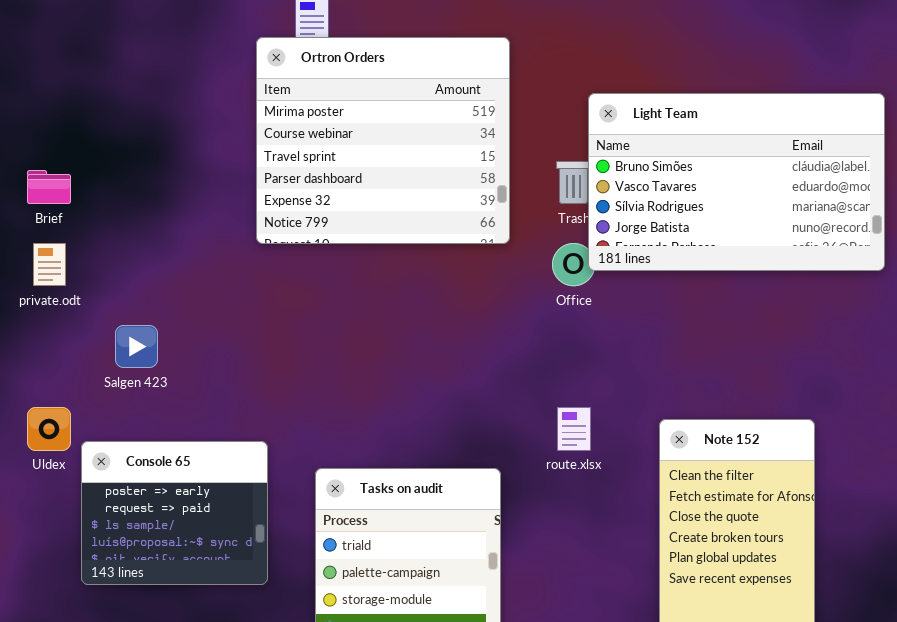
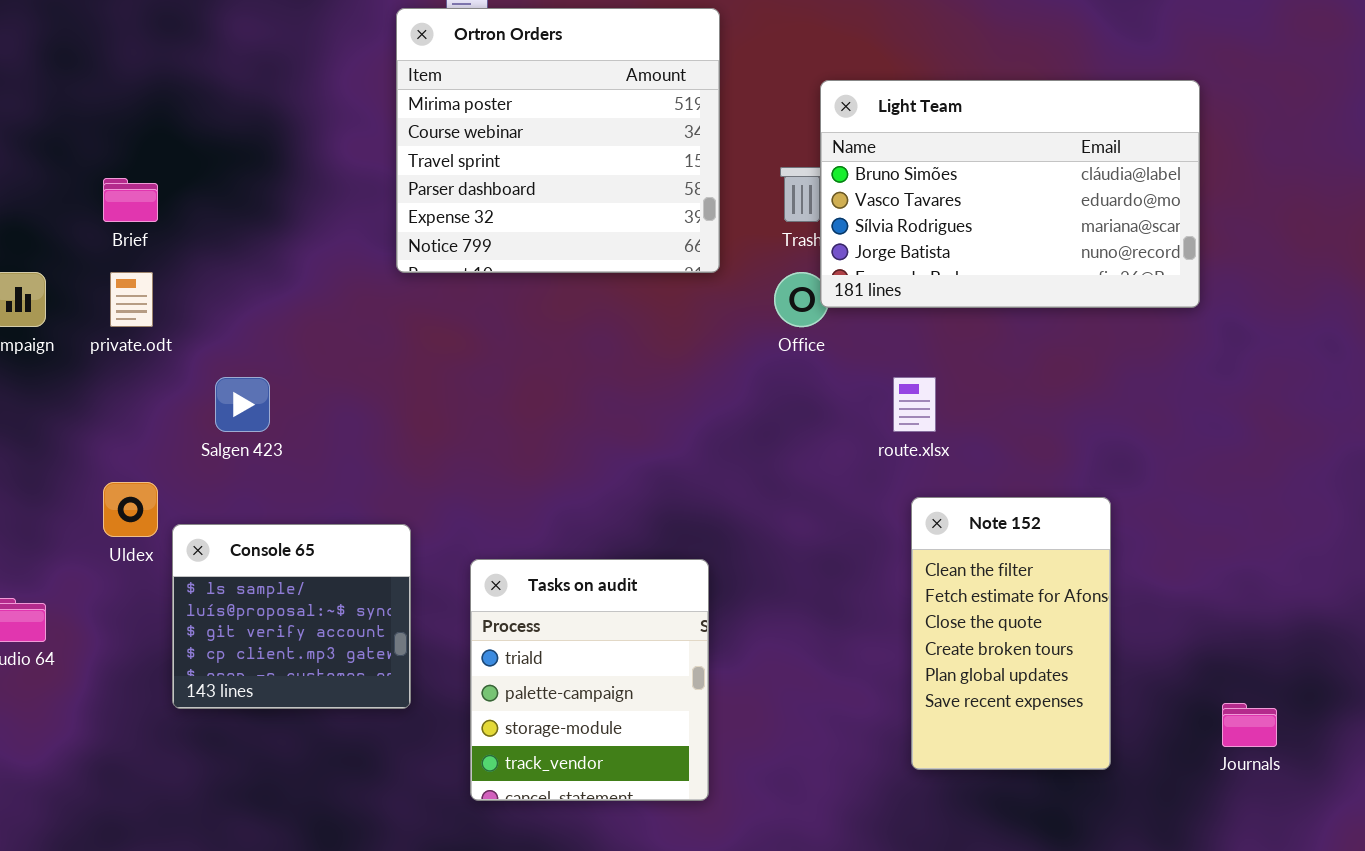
route.xlsx: [557,407,591,451] -> [893,377,936,432], moved
Console 65: [81,441,268,585] -> [172,524,411,709], scrolled down 2 rows

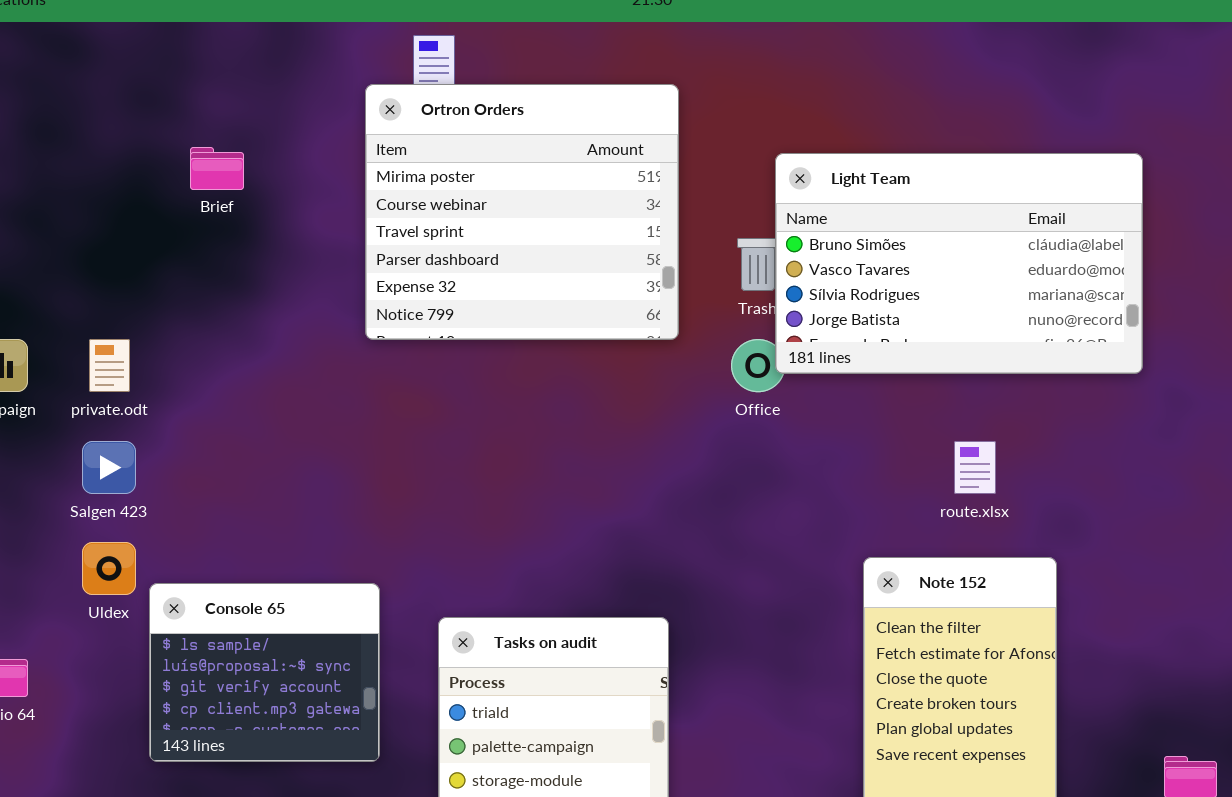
Brief: [103,178,158,222] -> [190,147,244,190], moved
Salgen 423: [215,377,270,432] -> [82,441,136,494], moved
route.xlsx: [893,377,936,432] -> [954,441,996,494], moved

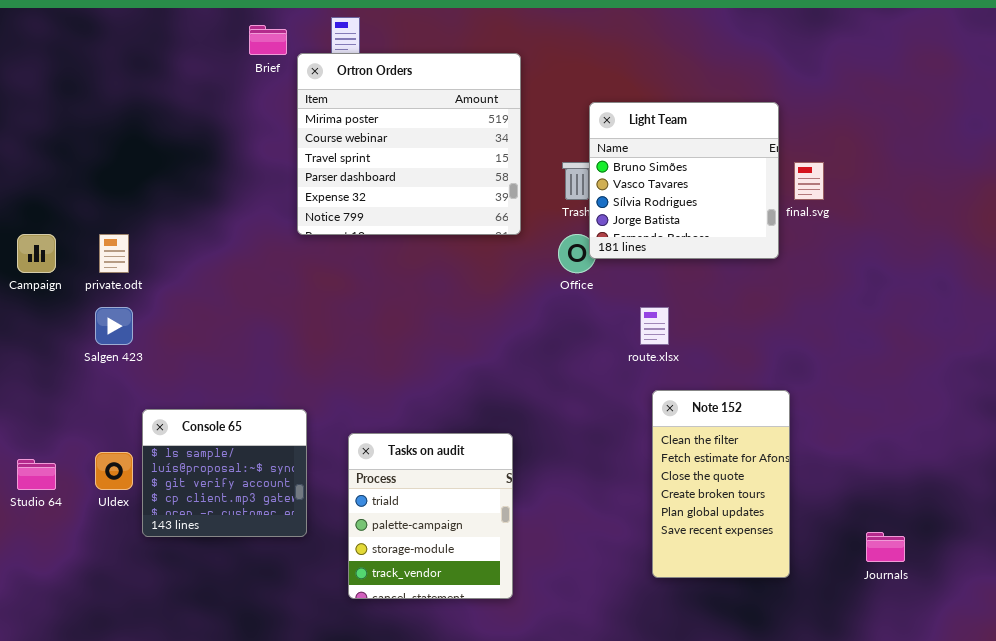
Brief: [190,147,244,190] -> [249,25,287,55], moved
Light Team: [775,153,1143,374] -> [589,102,779,259], resized
route.xlsx: [954,441,996,494] -> [640,307,669,345], moved
Uldex: [82,542,136,595] -> [95,452,133,490], moved

